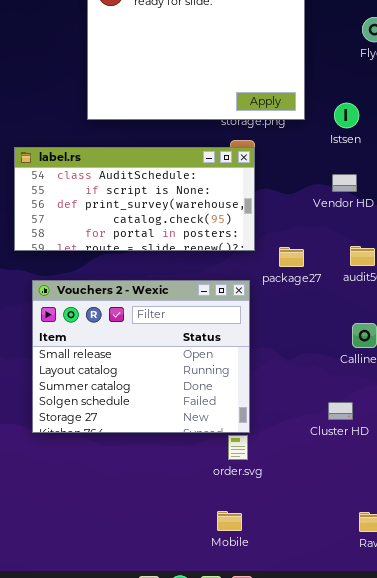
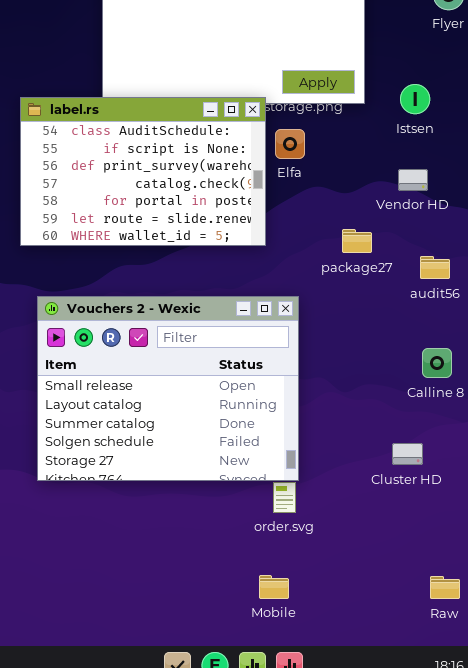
label.rs: [14,147,255,251] -> [20,97,266,246], moved, resized
package27: [279,247,304,267] -> [342,229,372,253], moved

